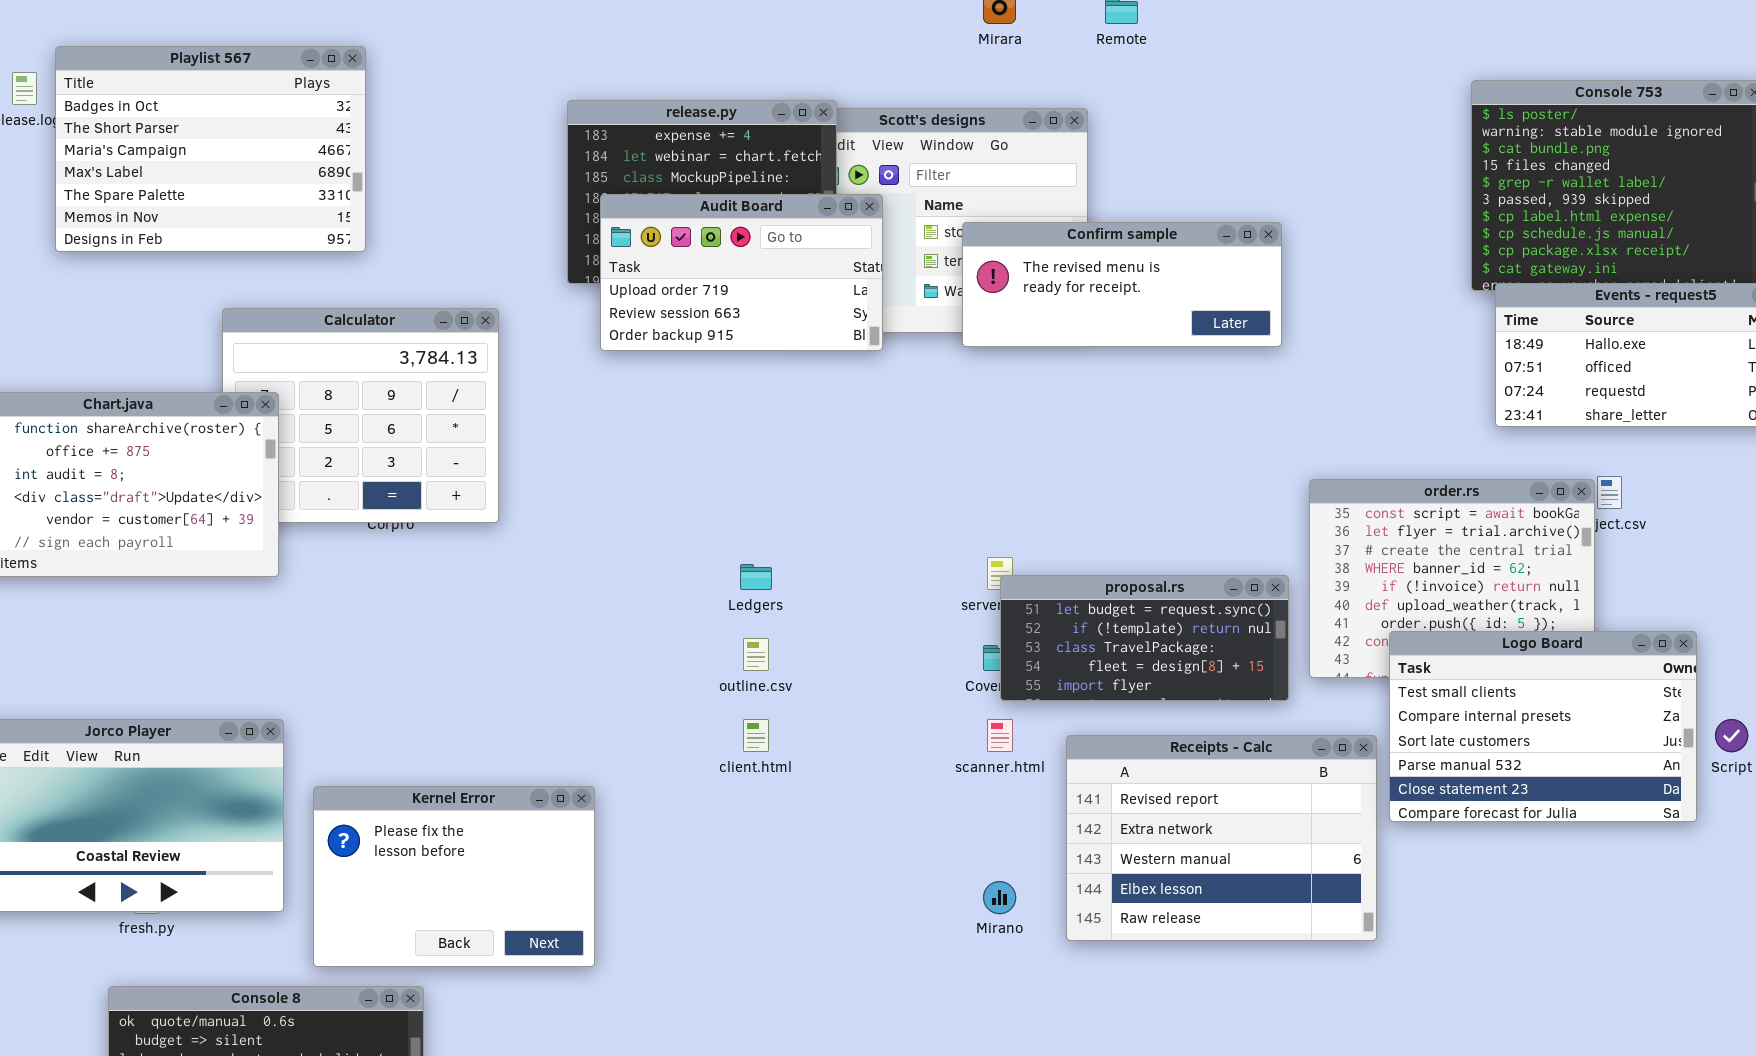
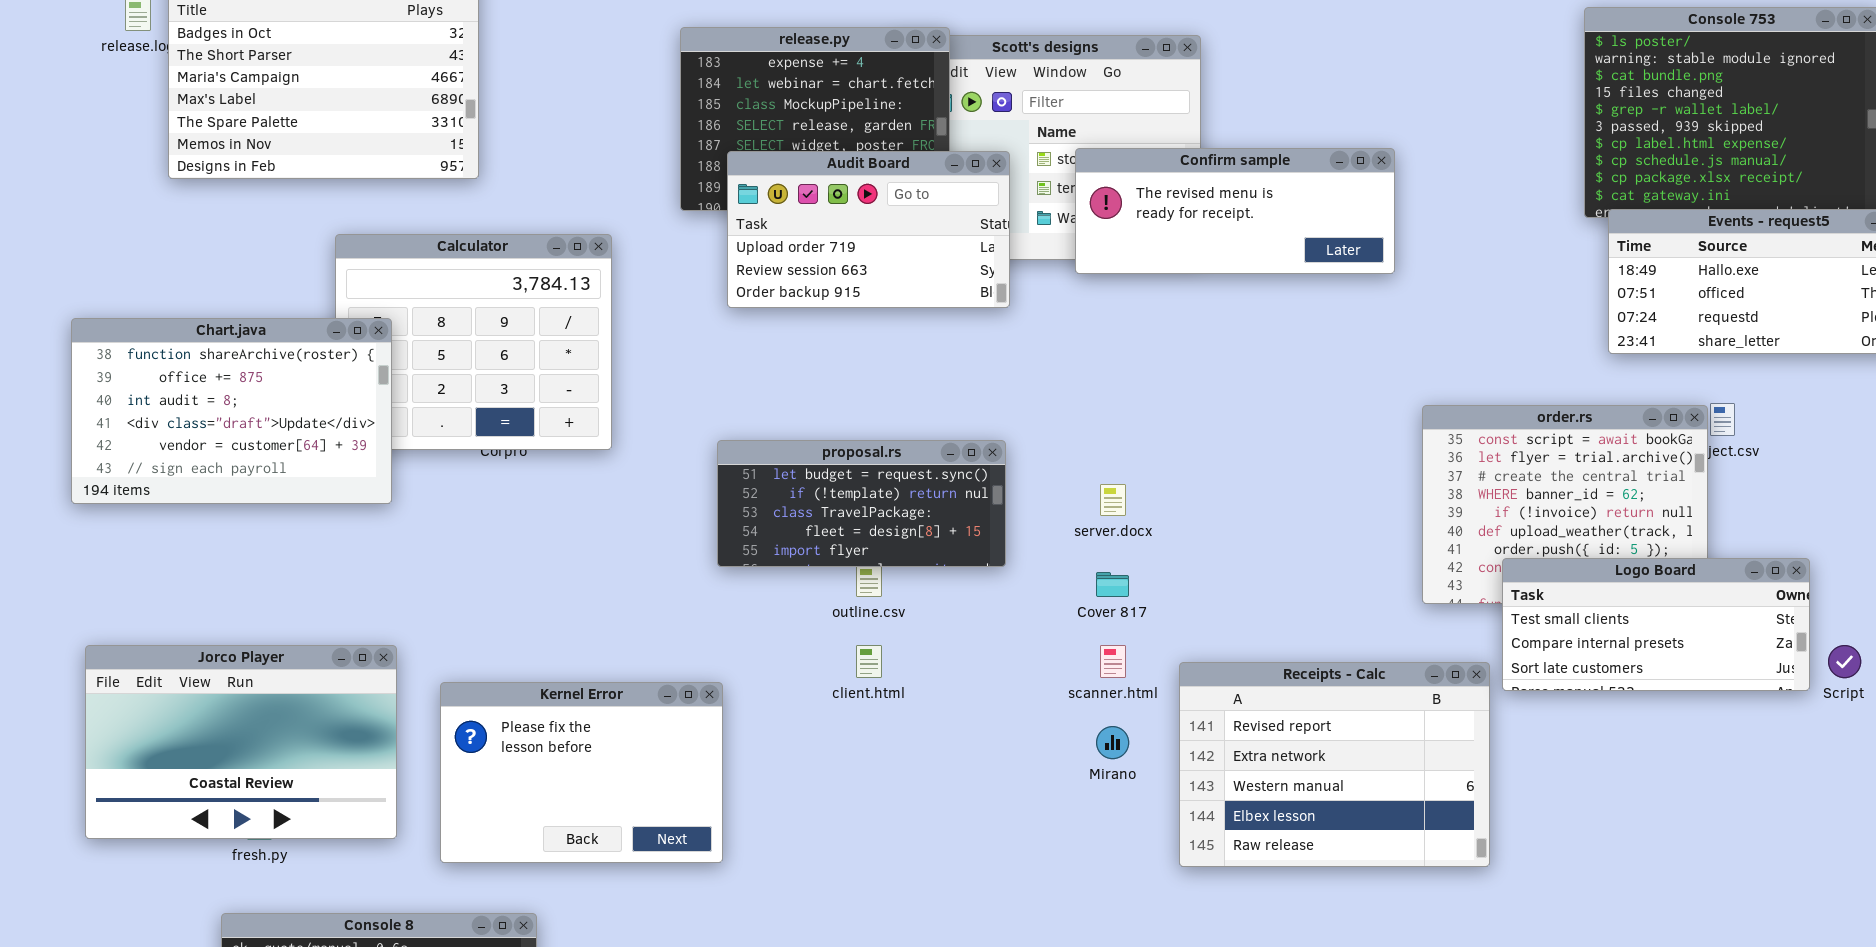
Audit Board: [600,194,883,351] -> [727,151,1010,308], moved
proposal.rs: [1000,575,1289,701] -> [717,440,1006,567], moved
Logo Board: [1389,631,1697,822] -> [1502,558,1810,691], resized
Kernel Error: [313,786,595,967] -> [440,682,723,863], moved
Mirano: [983,881,1016,914] -> [1096,726,1129,759], moved

